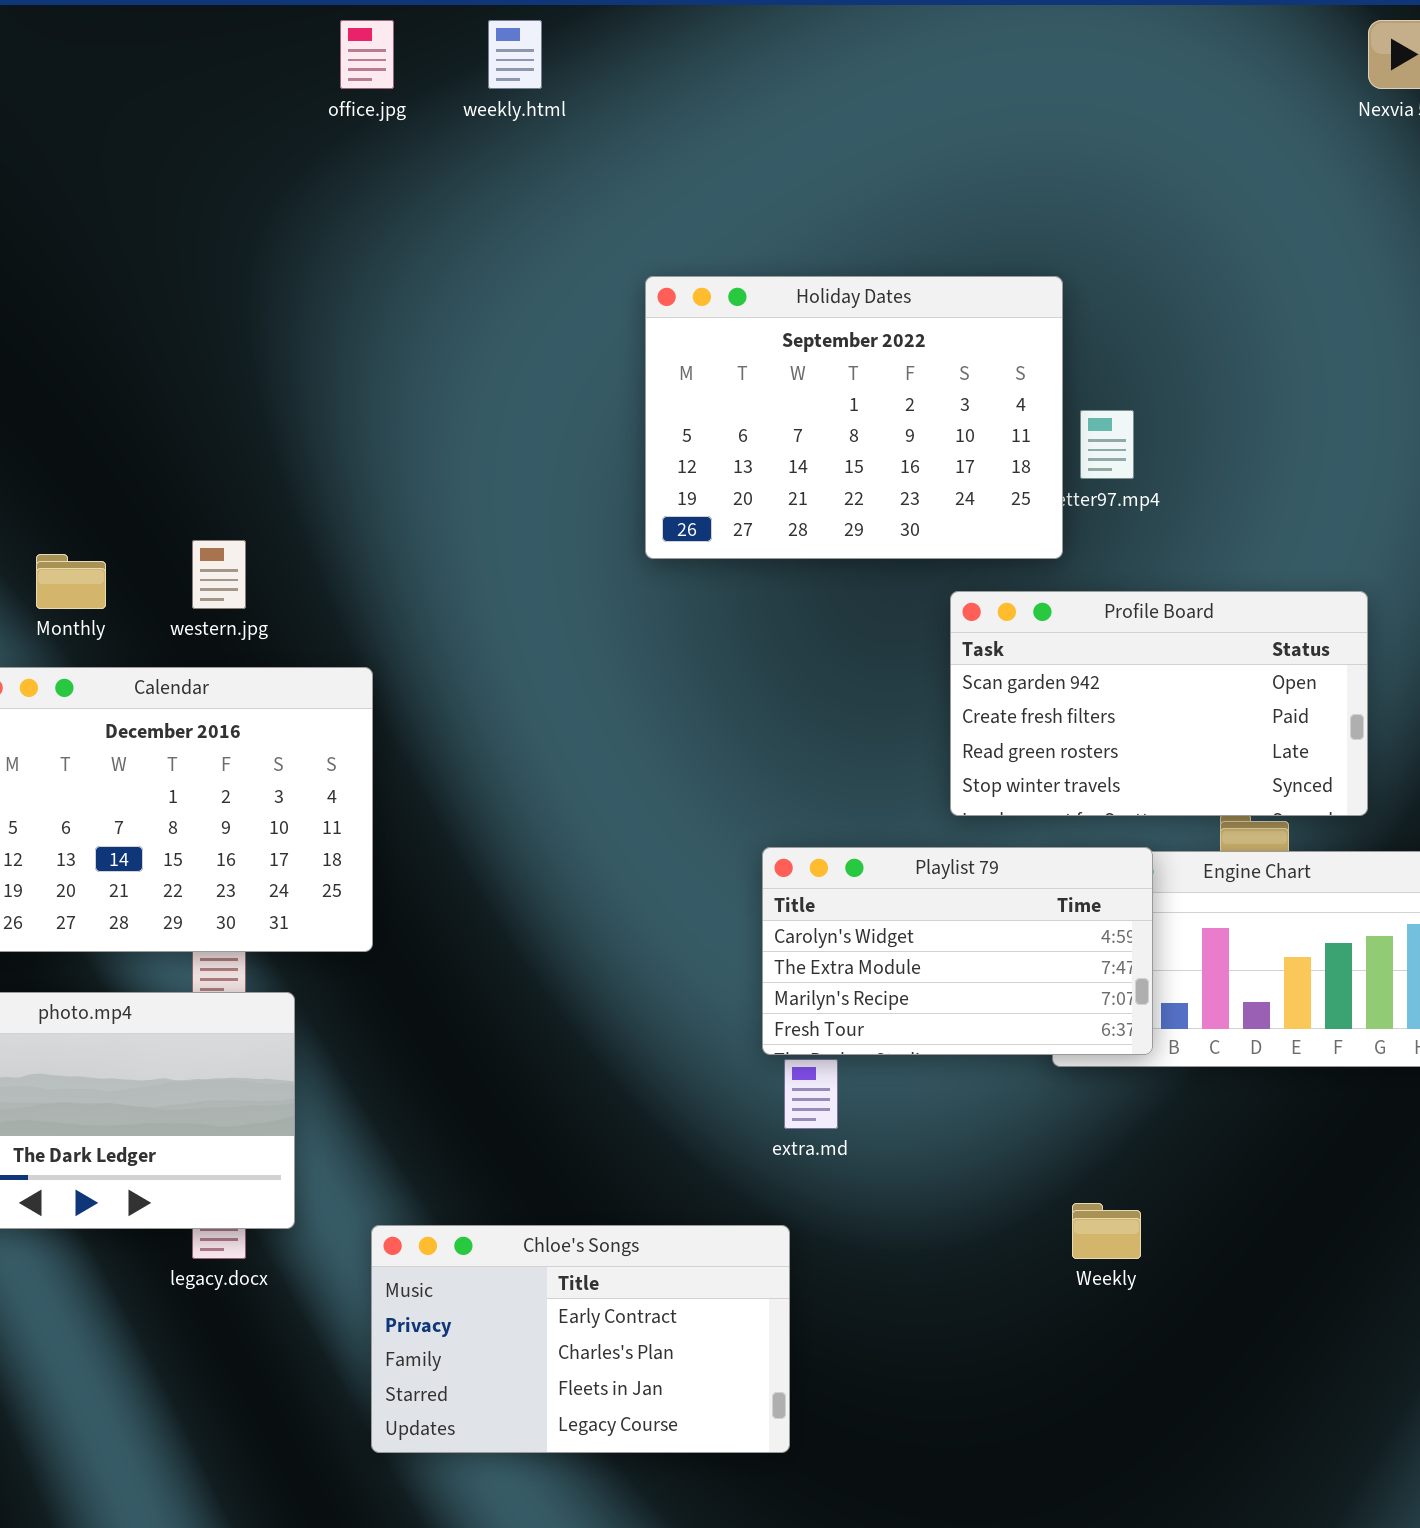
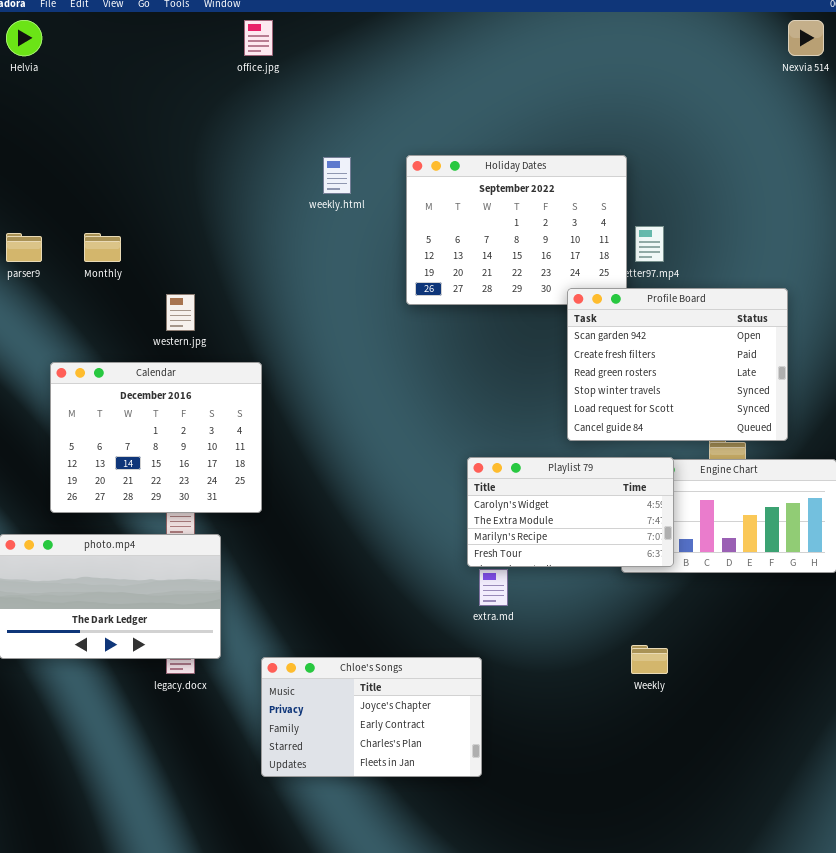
weekly.html: [488,20,542,89] -> [323,157,351,194], moved
Monthly: [36,554,106,609] -> [84,233,121,262], moved
Profile Board: [950,591,1368,816] -> [567,288,788,441], resized
Chloe's Songs: [371,1225,790,1453] -> [261,657,482,777], scrolled up 1 row

